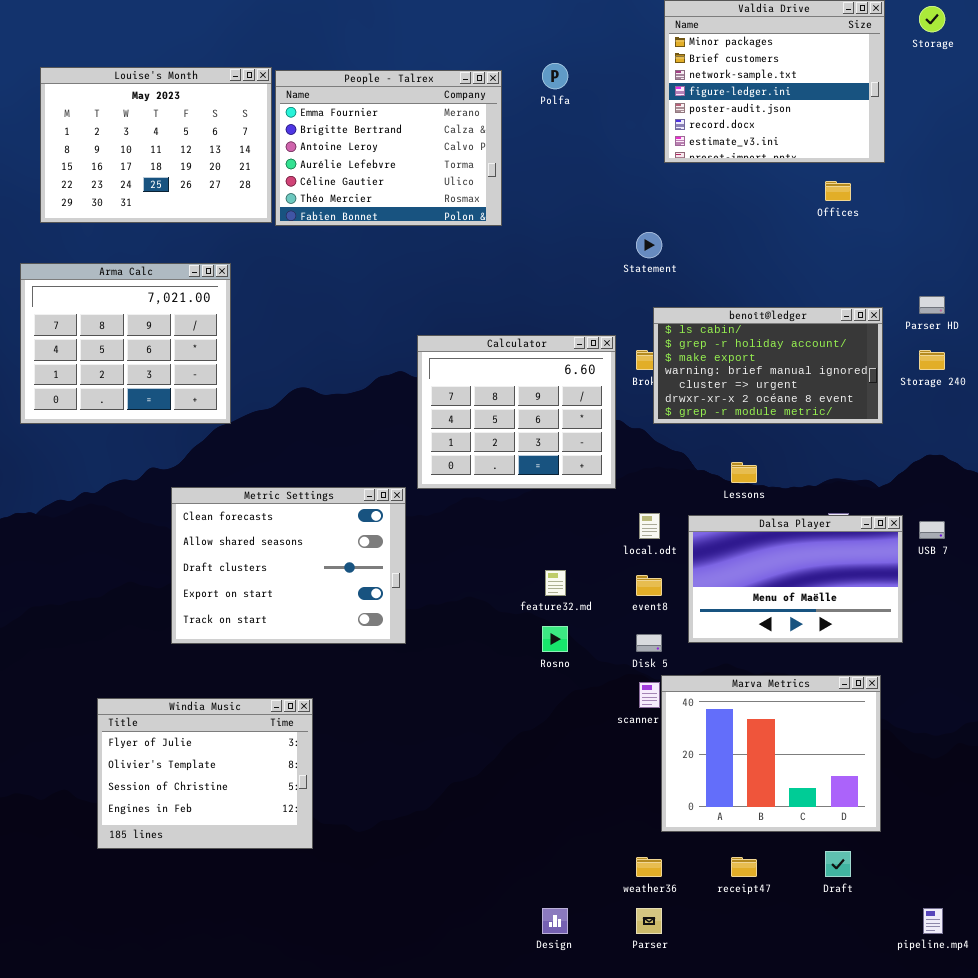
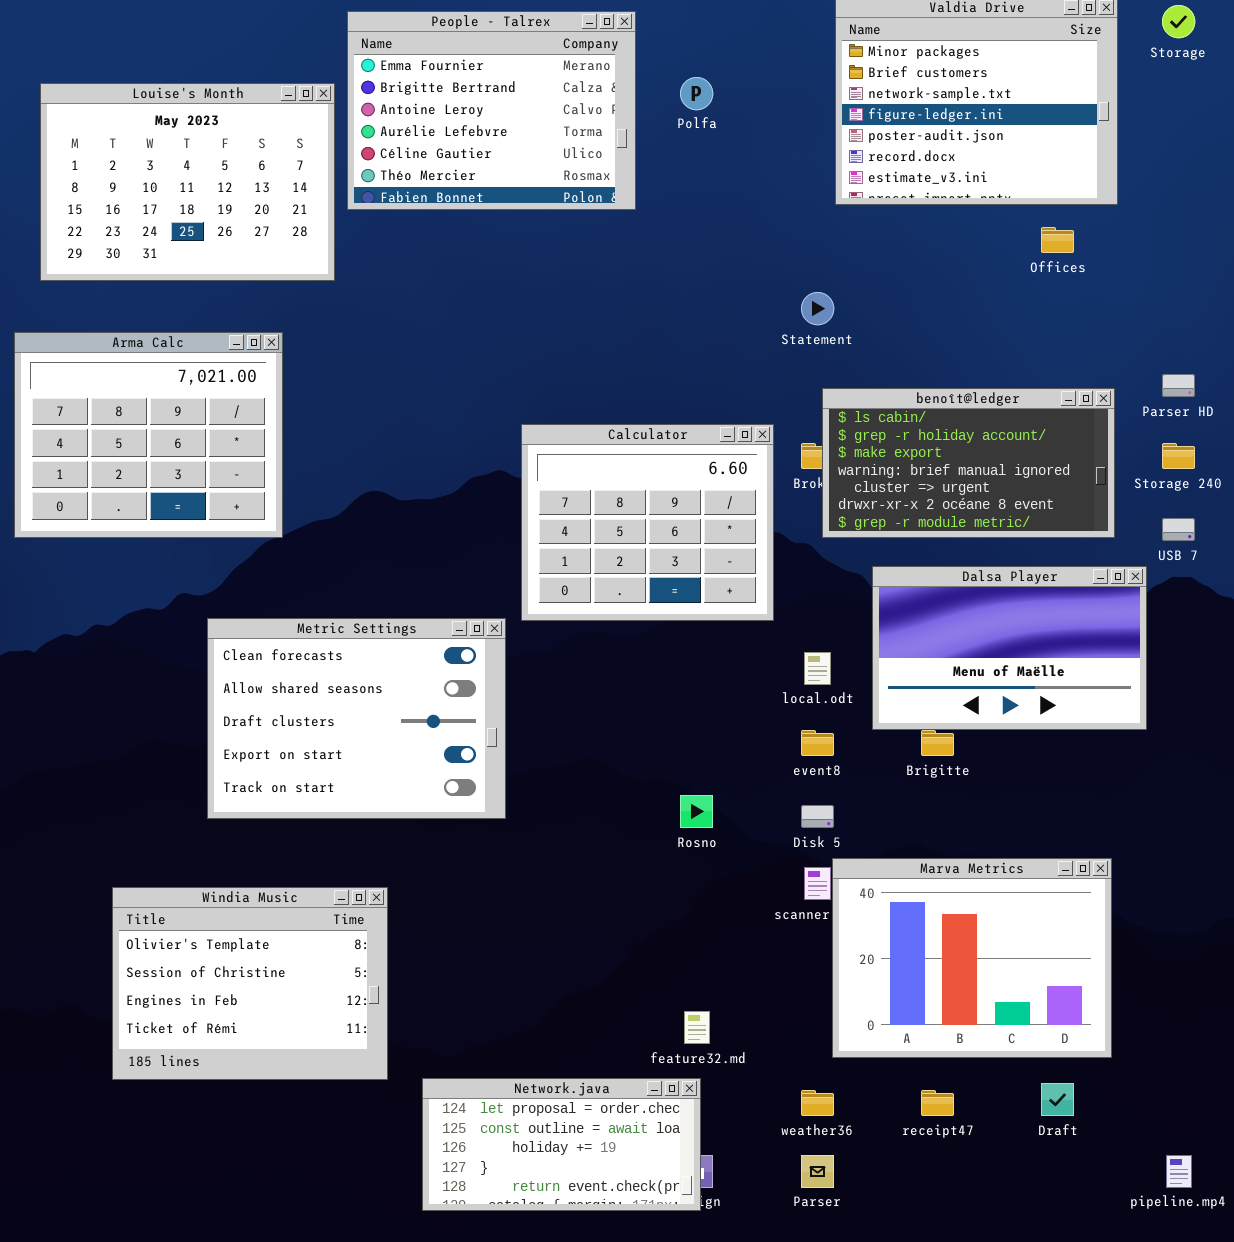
People - Talrex: [275,70,502,226] -> [347,11,636,210], moved
Dalsa Player: [688,515,903,643] -> [872,566,1147,730], moved
USB 7: [919,521,945,539] -> [1162,518,1195,541], moved
feature32.md: [545,570,566,596] -> [684,1011,710,1044], moved
Windia Music: [97,698,313,849] -> [112,887,388,1080], scrolled down 1 row
Network.java: none -> [422,1078,701,1211], opened

